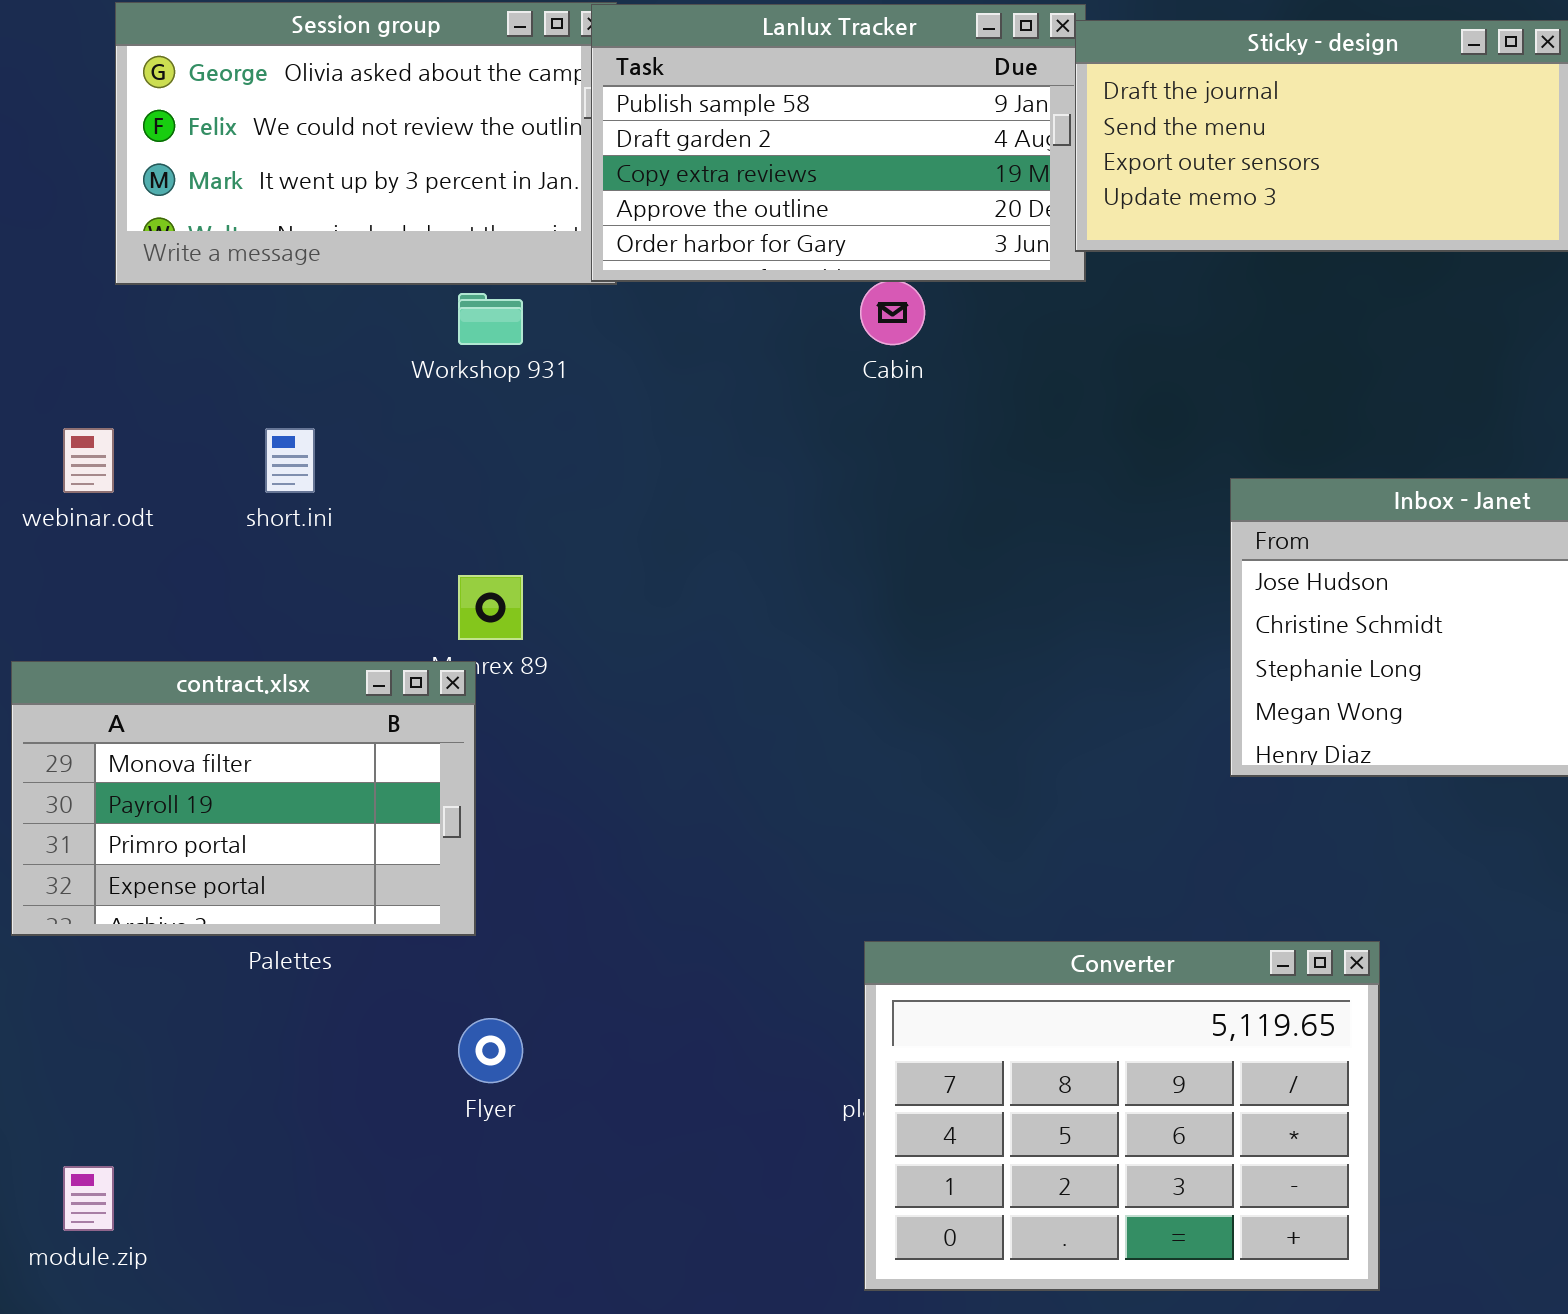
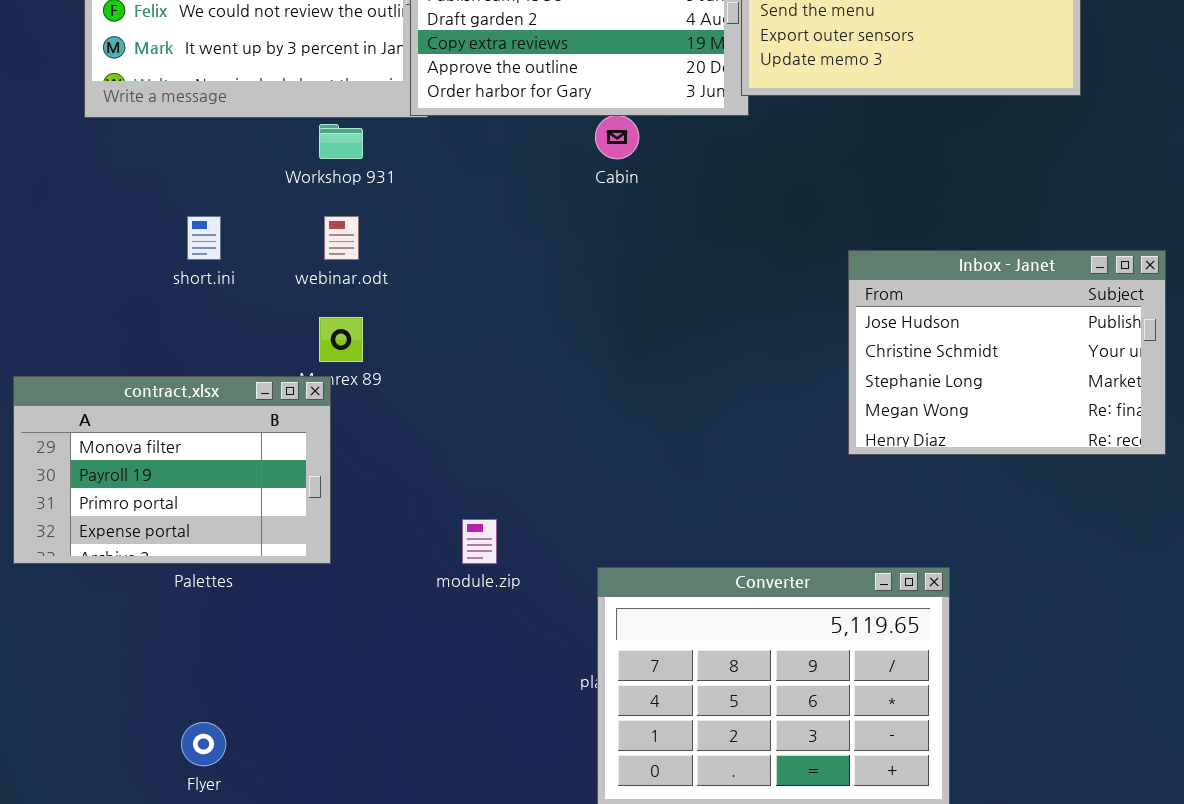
webinar.odt: [63,428,114,493] -> [324,216,359,260], moved
Flyer: [458,1018,523,1083] -> [181,722,226,766], moved
module.zip: [63,1166,114,1231] -> [462,519,497,564], moved

